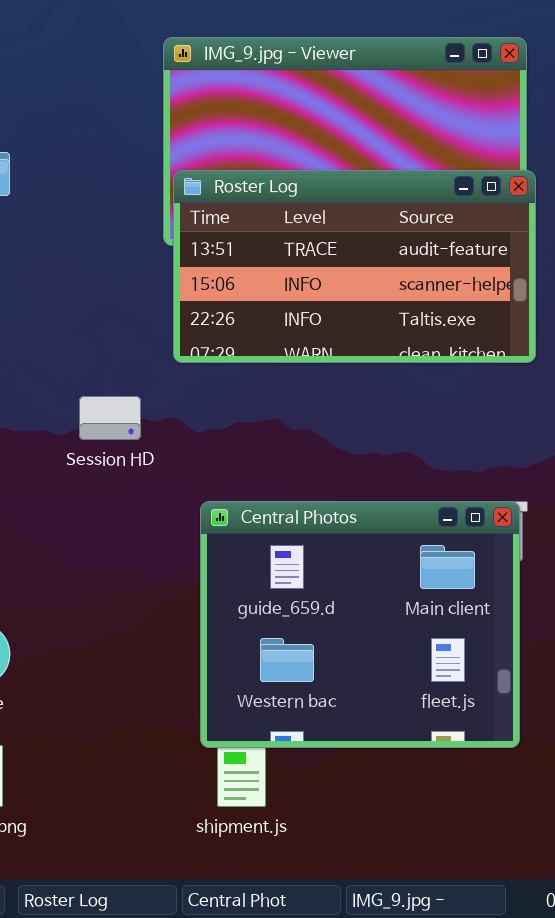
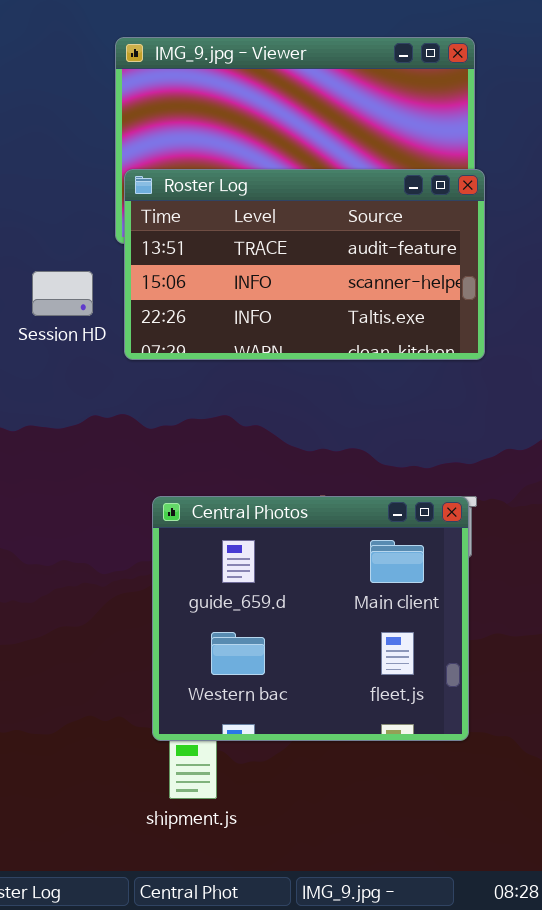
Session HD: [79,396,141,440] -> [32,271,93,316], moved

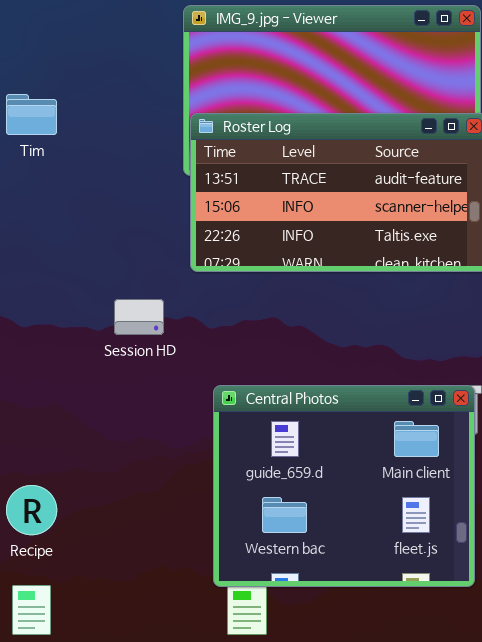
Session HD: [32,271,93,316] -> [114,299,164,335], moved

